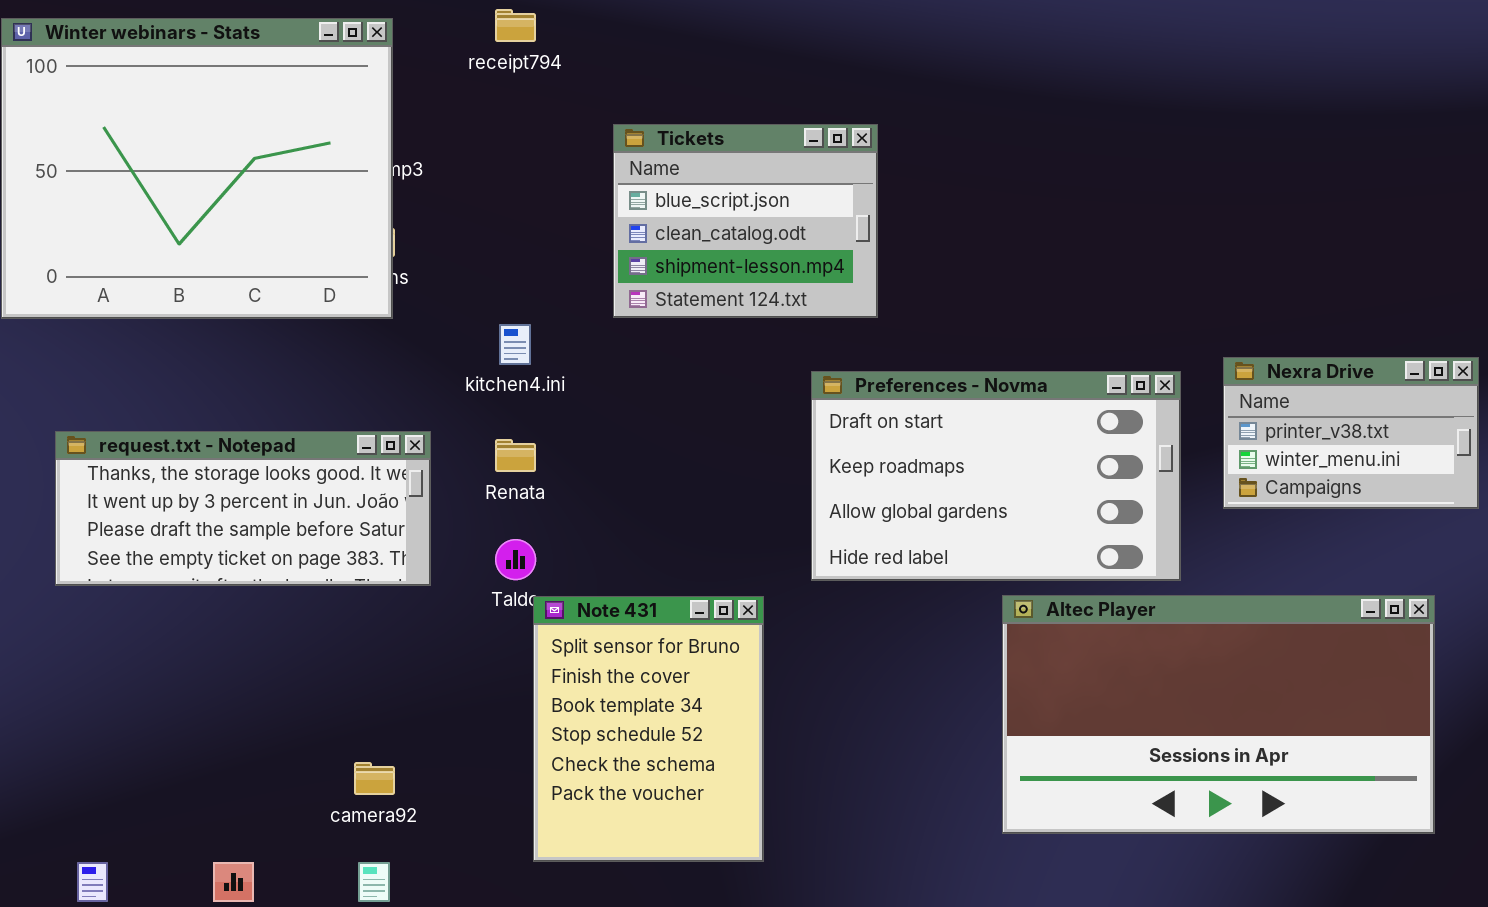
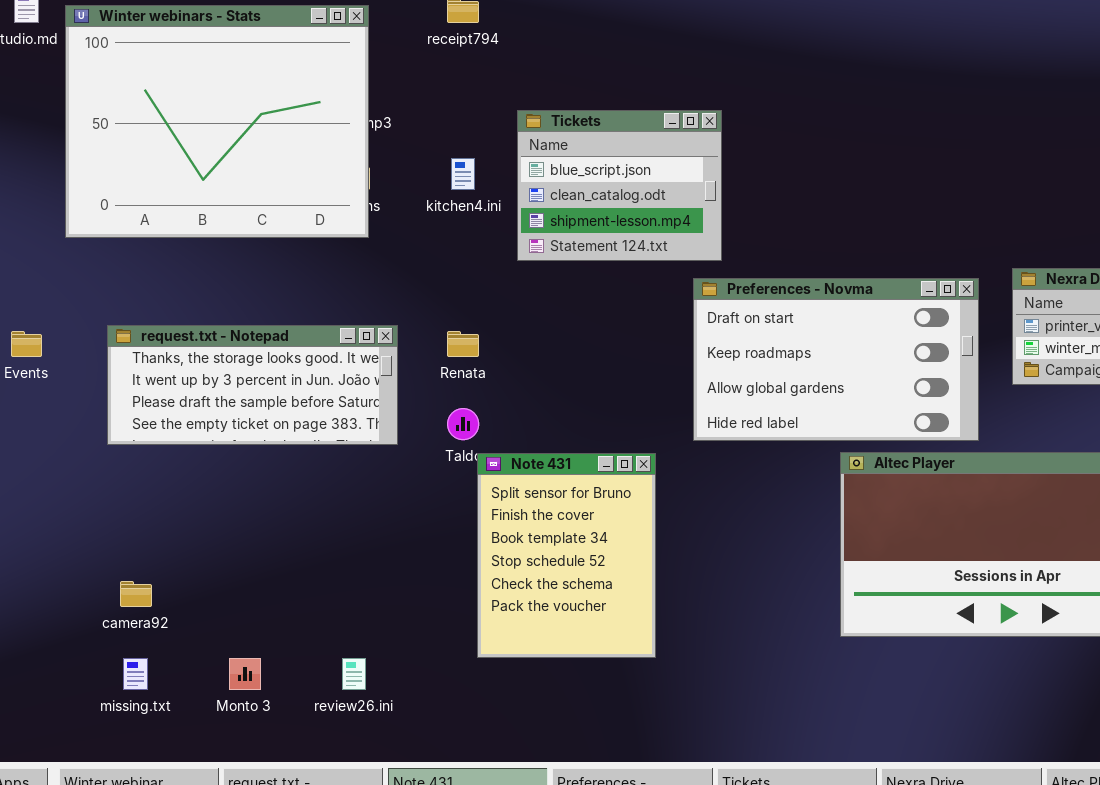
Tickets: [613,124,878,318] -> [517,110,722,261], moved
kitchen4.ini: [499,324,531,365] -> [451,158,475,190], moved
camera92: [354,762,395,795] -> [120,581,152,607], moved

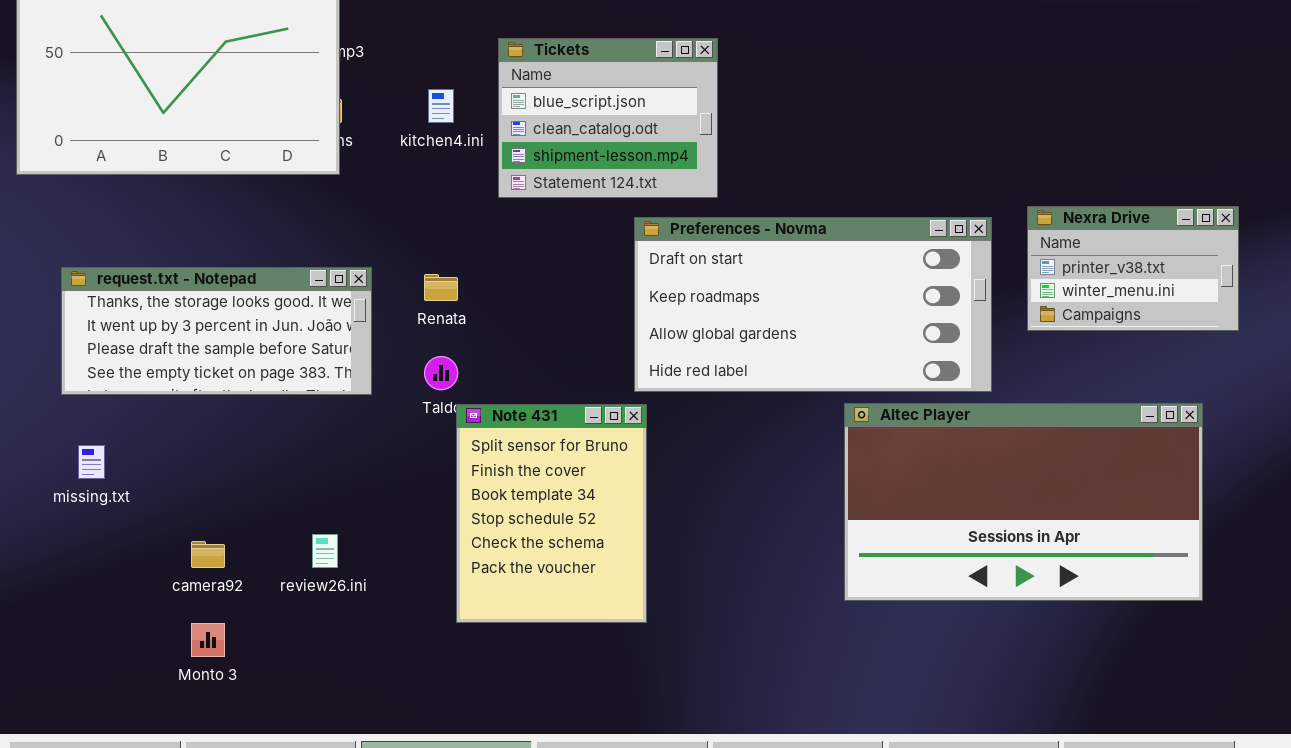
Preferences - Novma: [693,278,979,441] -> [634,217,992,392], resized
camera92: [120,581,152,607] -> [191,541,225,568], moved
missing.txt: [123,658,148,690] -> [78,445,105,479], moved
review26.ini: [342,658,366,690] -> [312,534,338,568], moved

